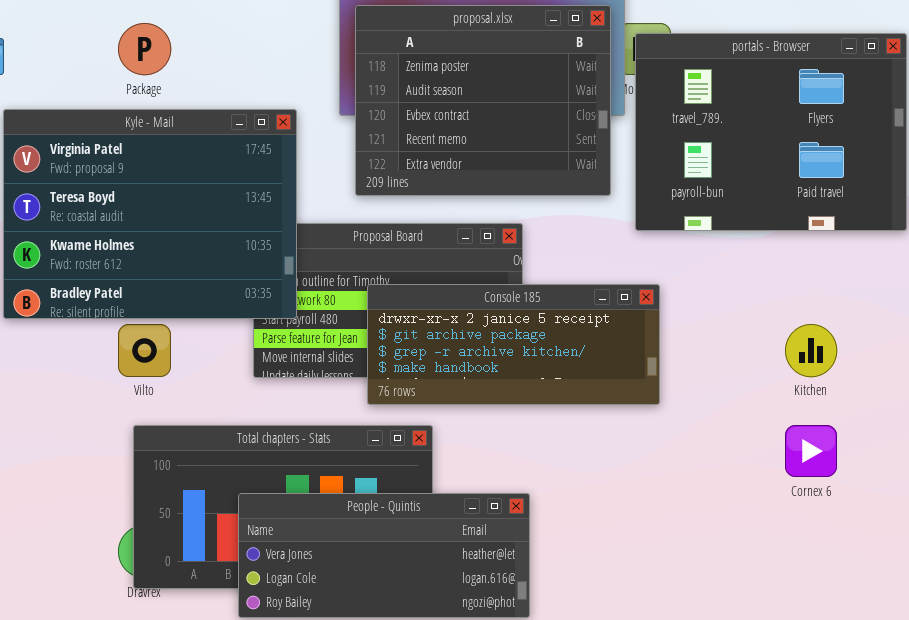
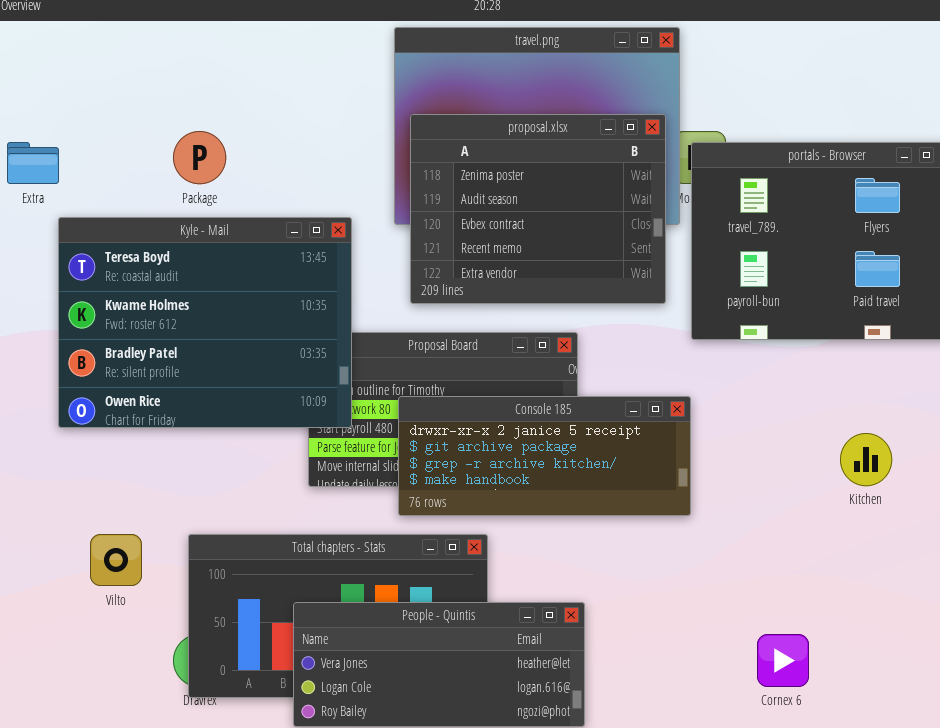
Kyle - Mail: [3,109,297,319] -> [58,217,352,428], scrolled down 1 row
Console 185: [367,284,660,405] -> [398,396,691,516], moved
Vilto: [118,324,171,377] -> [90,534,142,586], moved
Cornex 6: [785,425,837,477] -> [757,634,809,687], moved

